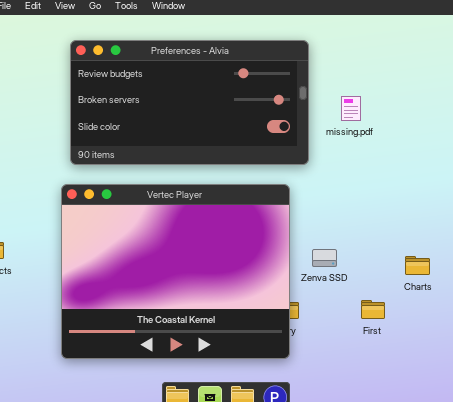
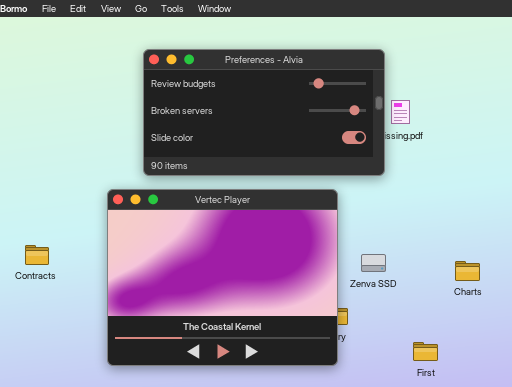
Preferences - Alvia: [70,40,309,165] -> [143,49,385,176], moved
First: [361,300,385,319] -> [413,342,438,361], moved

